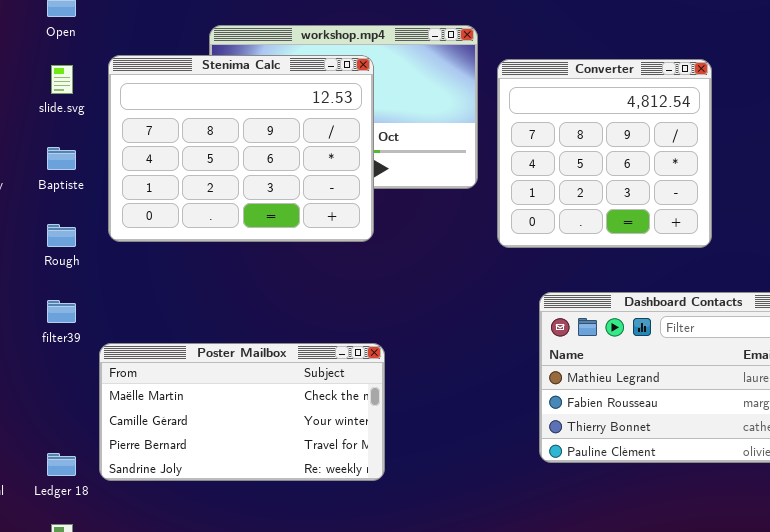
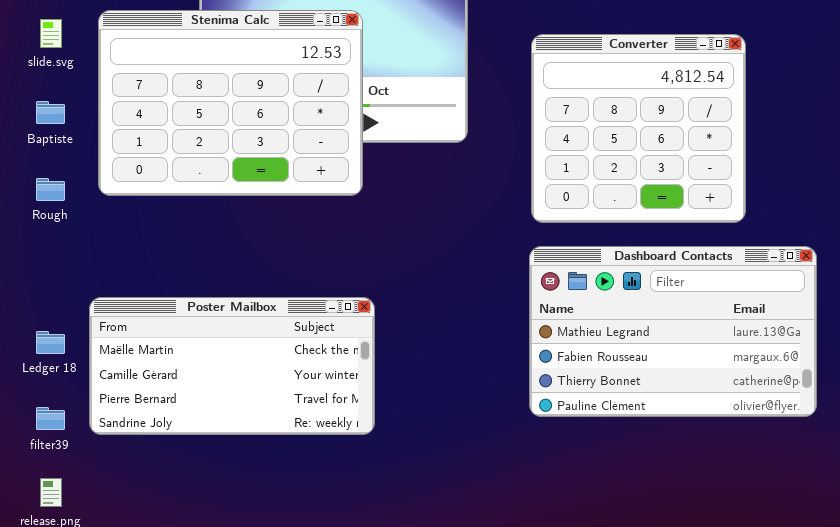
Converter: [497,59,712,248] -> [531,34,746,223], moved
filter39: [47,300,76,323] -> [36,407,65,430], moved
Ledger 18: [47,453,76,476] -> [36,331,65,354], moved

